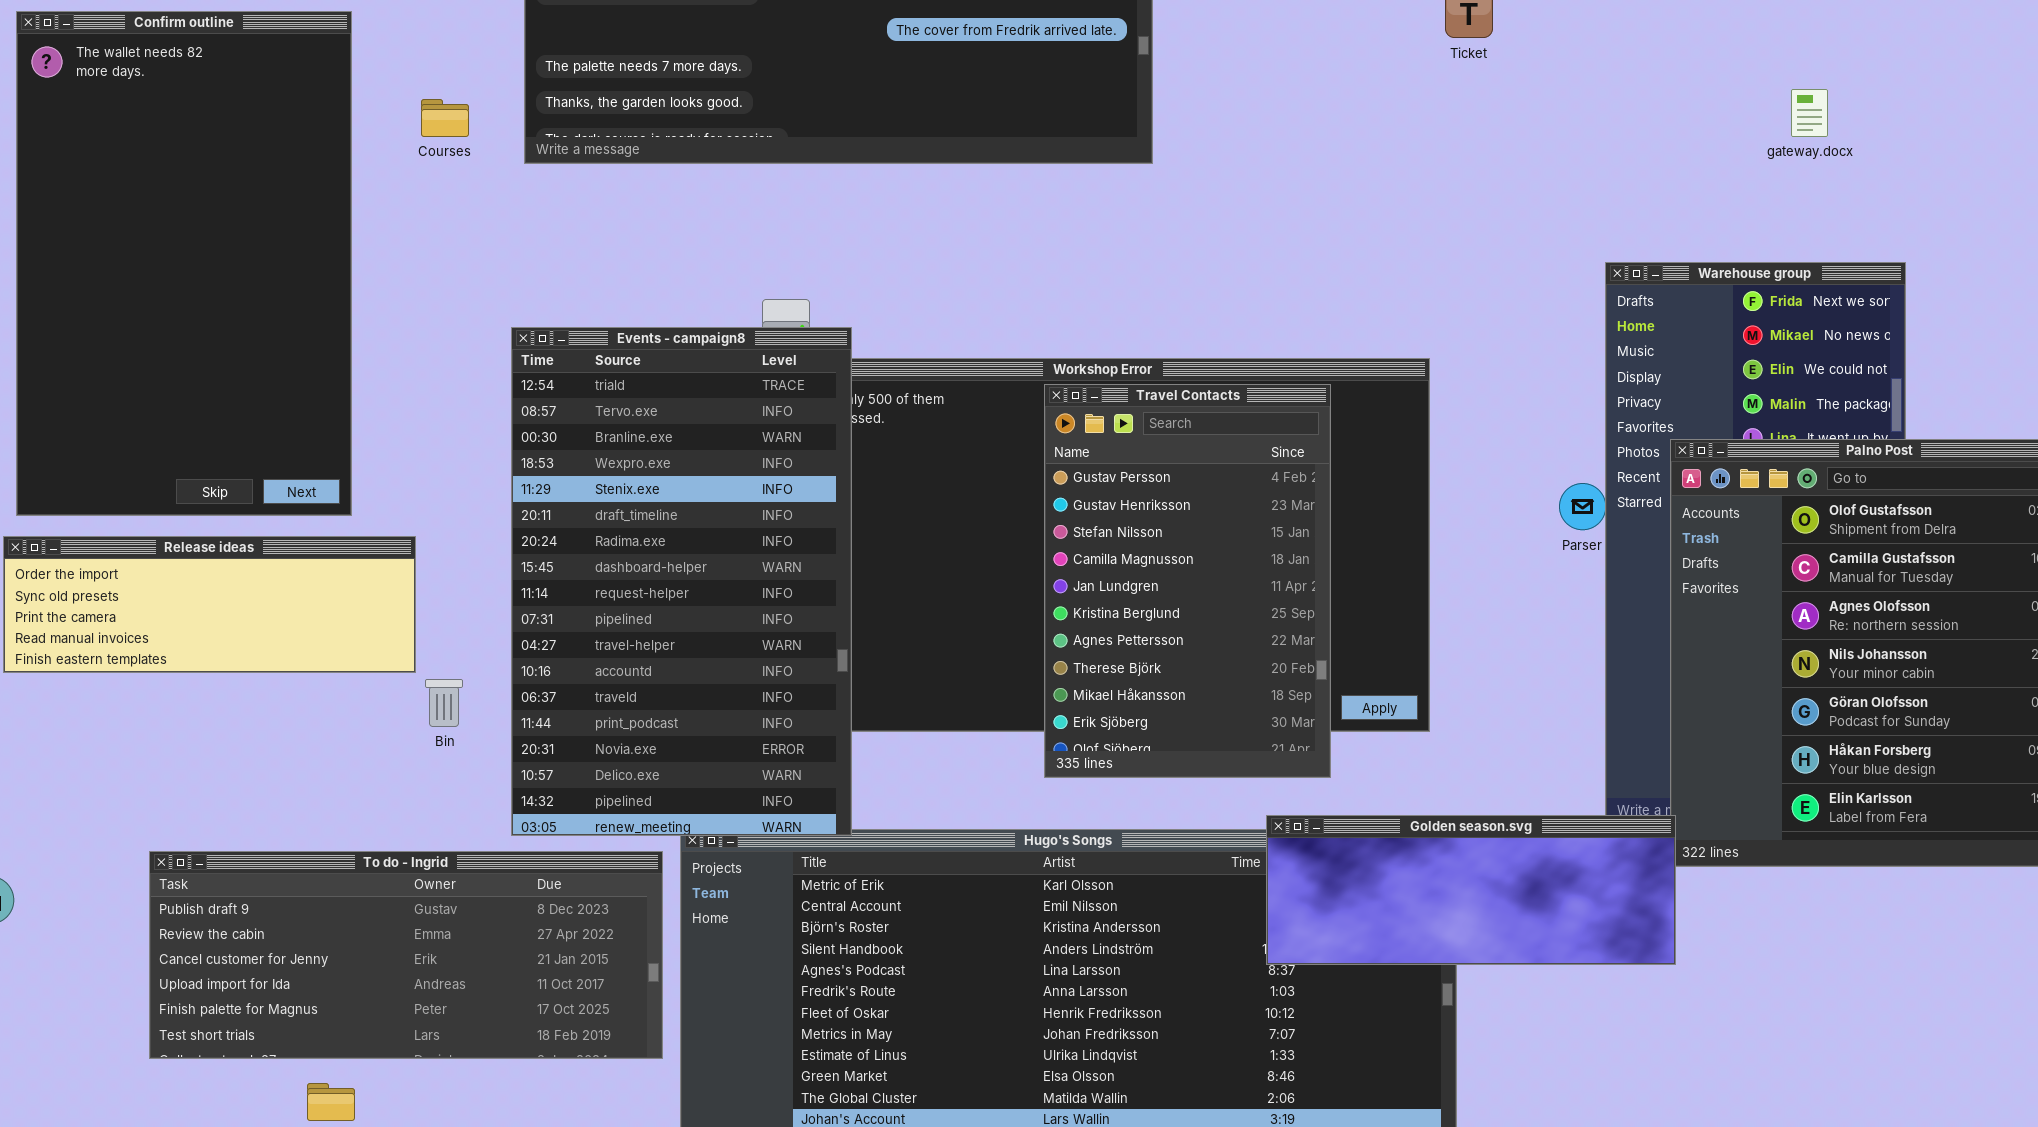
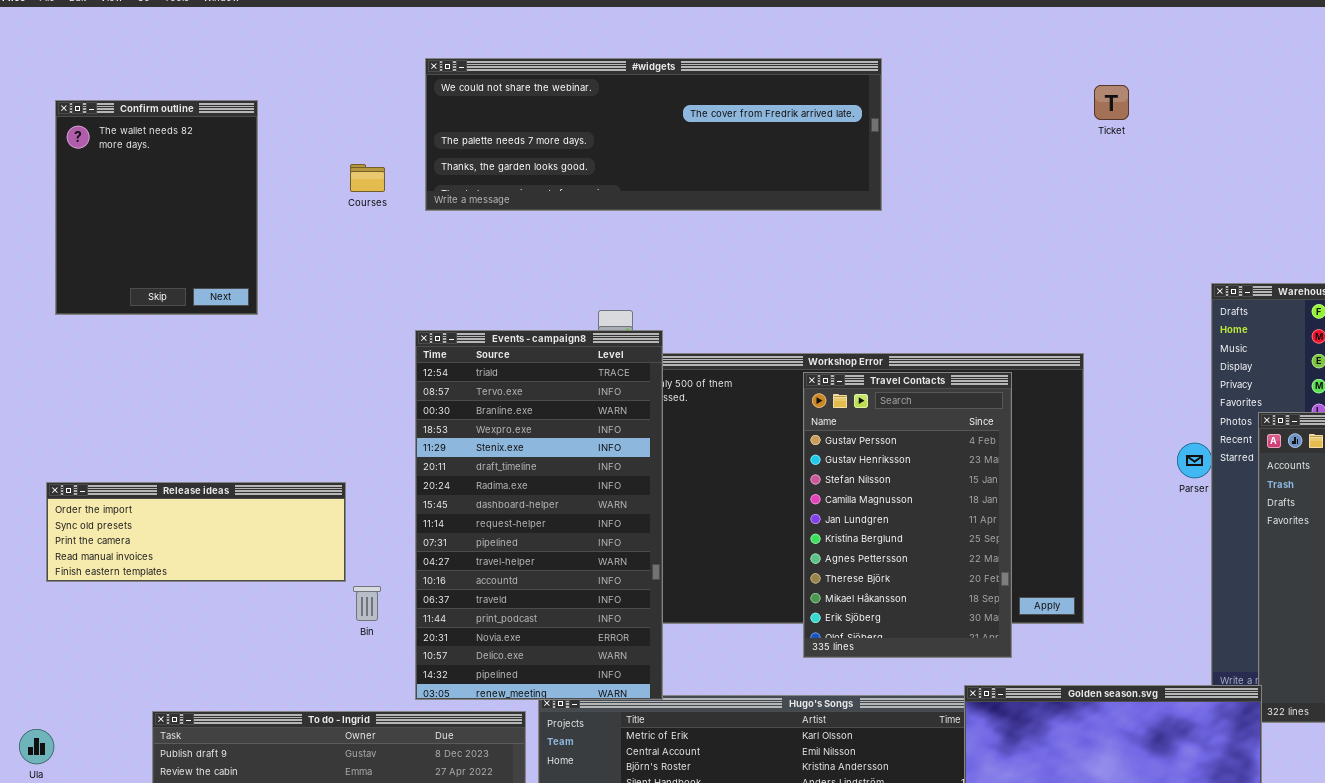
Confirm outline: [16,11,352,516] -> [55,100,258,315], resized

